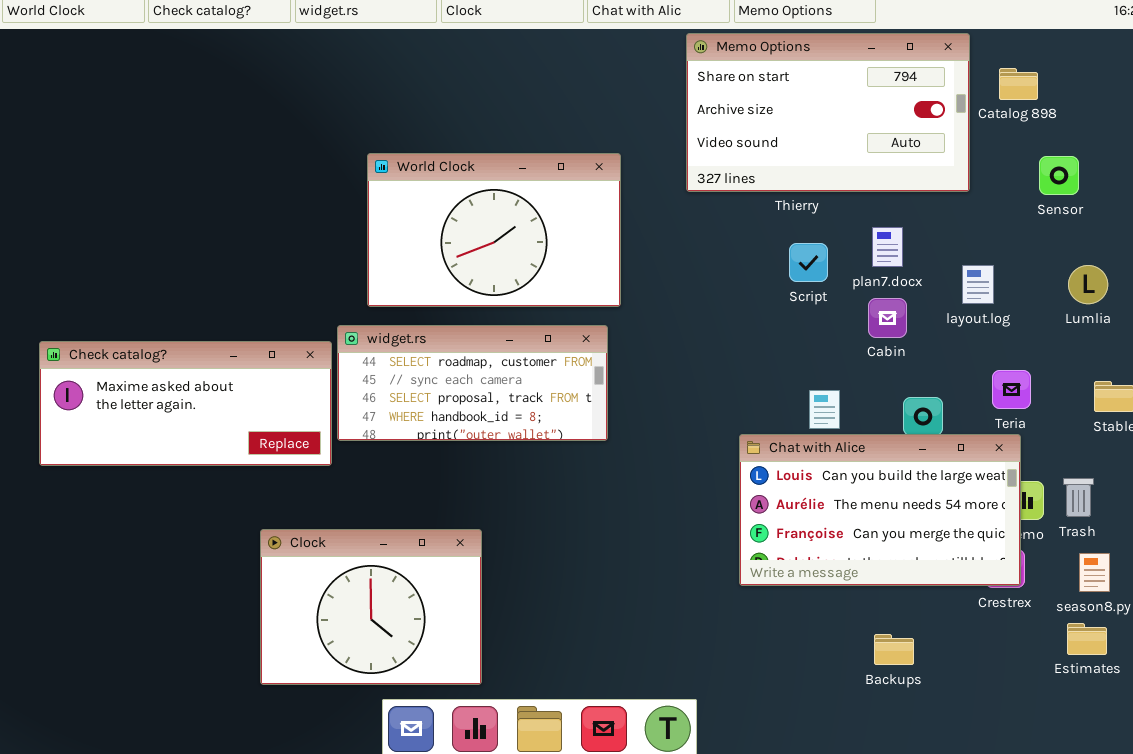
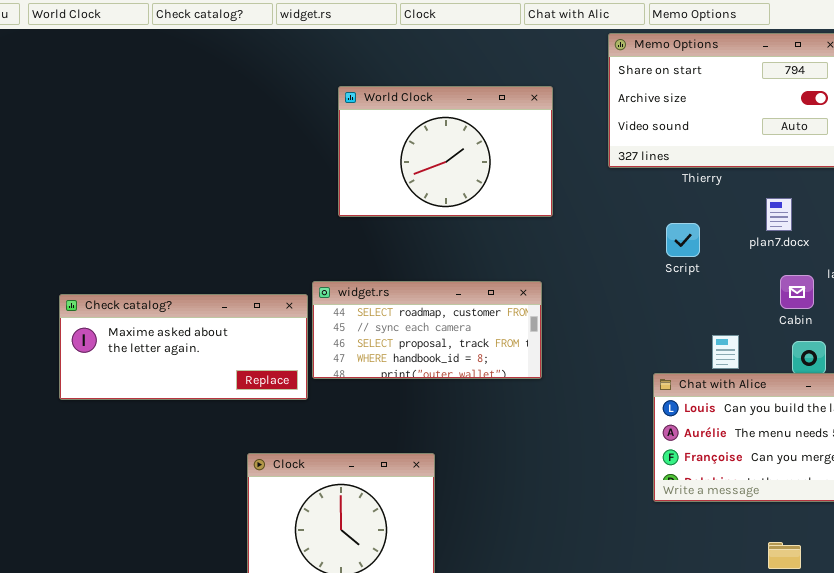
World Clock: [367,153,621,307] -> [338,86,553,217], moved
Script: [789,243,828,282] -> [666,223,700,257], moved
Cabin: [868,298,907,338] -> [780,275,814,309], moved

